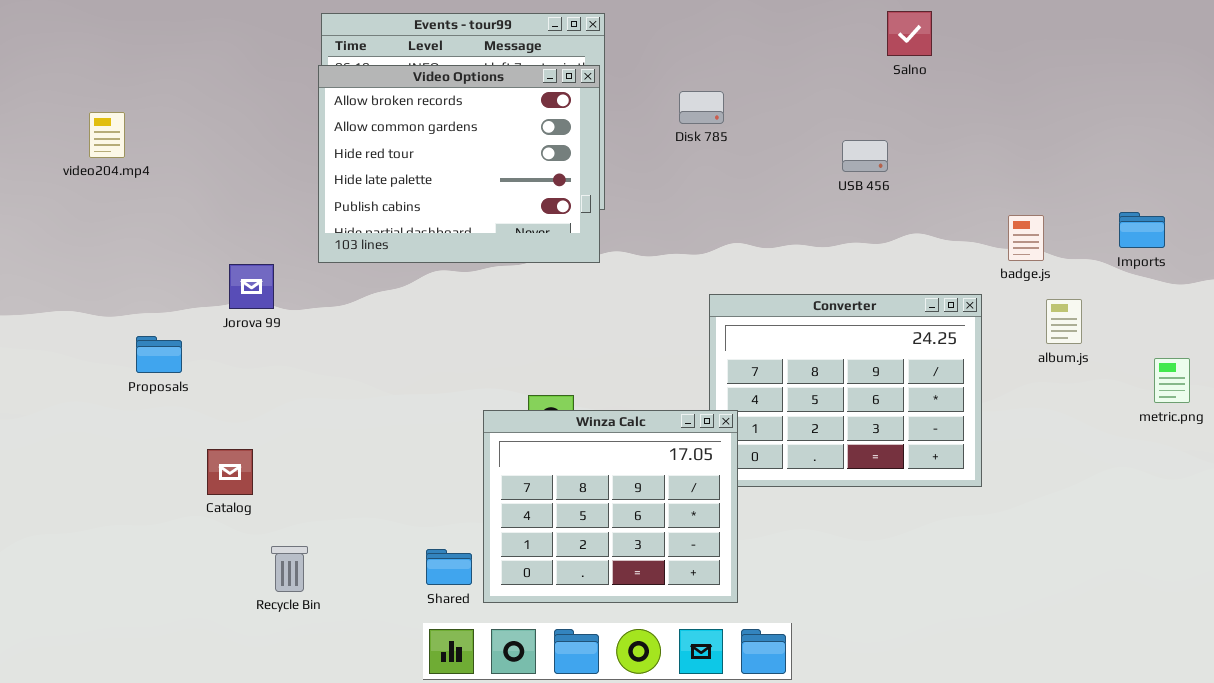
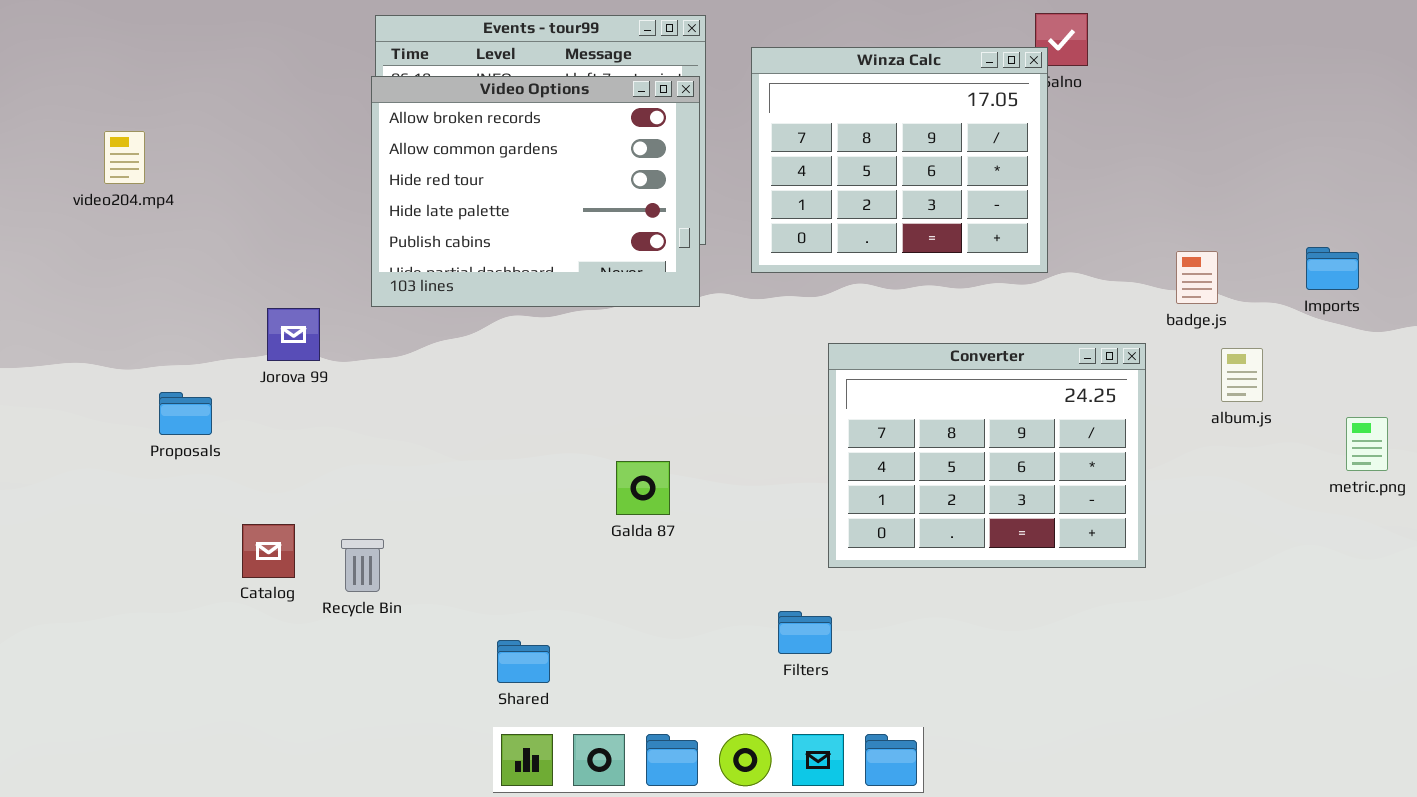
Winza Calc: [483,410,738,603] -> [751,47,1048,273], moved
Recycle Bin: [271,546,308,592] -> [341,539,384,592], moved

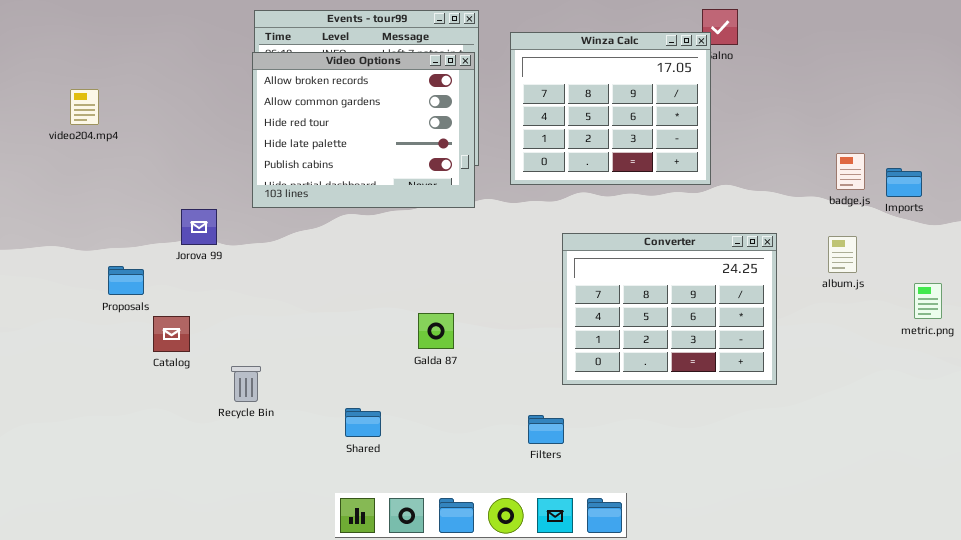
badge.js: [1176,251,1218,304] -> [836,153,865,190], moved
Catalog: [242,524,295,578] -> [153,316,190,352], moved
Shared: [497,640,550,683] -> [345,408,381,437], moved

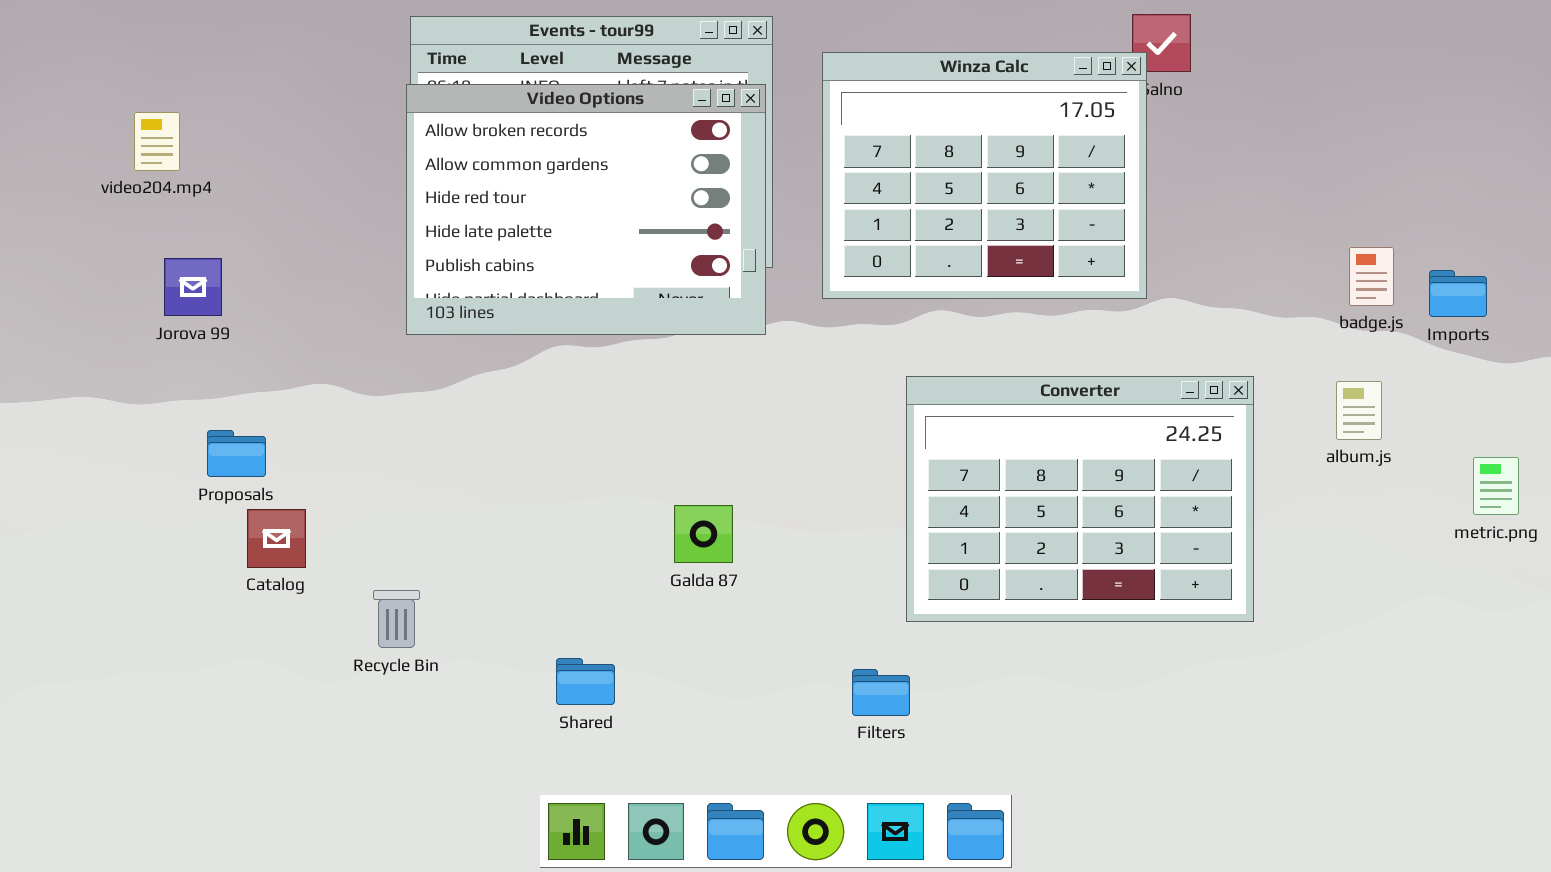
video204.mp4: [70,89,99,125] -> [134,112,180,171], moved
Jorova 99: [181,209,217,245] -> [164,258,222,316], moved
Proposals: [108,266,144,295] -> [207,430,266,477], moved

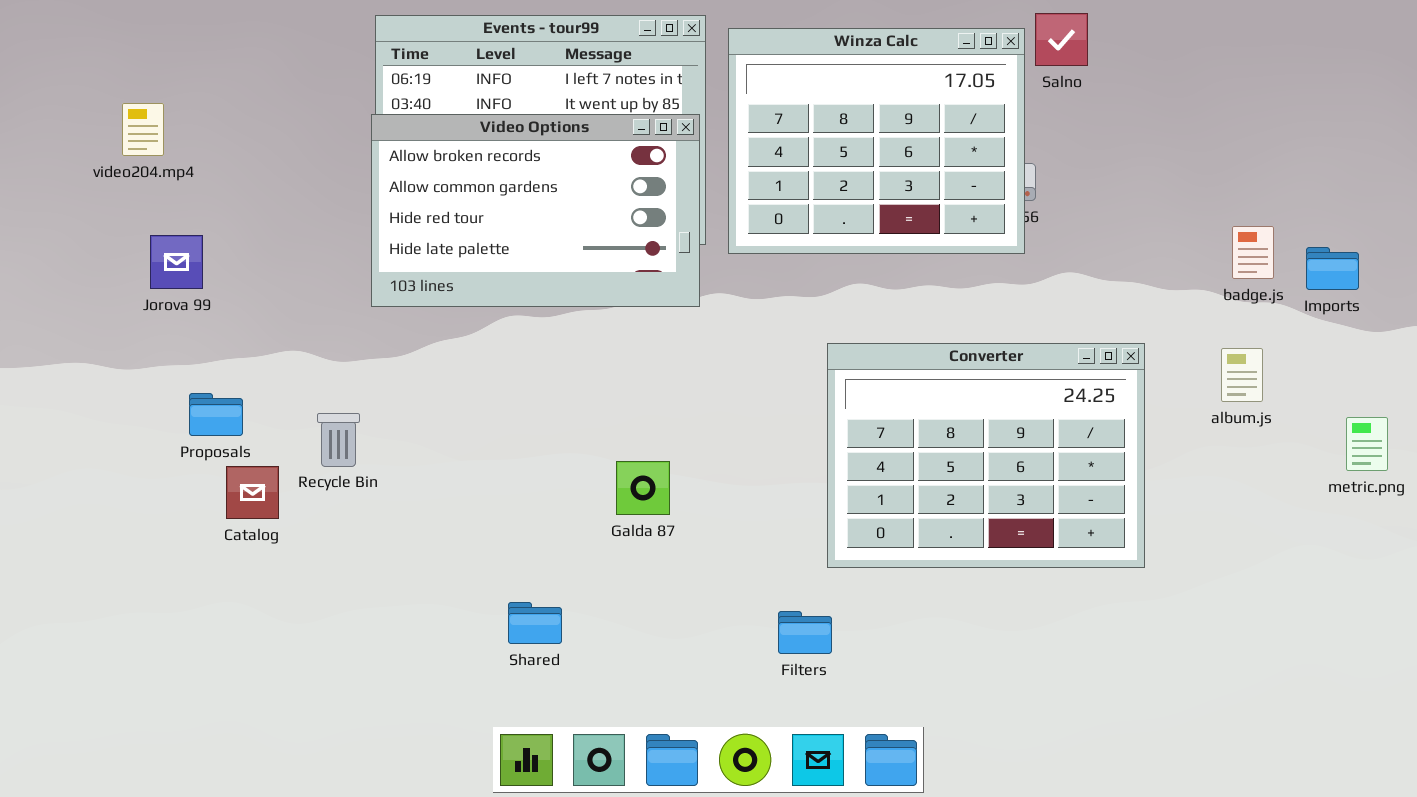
Winza Calc: [822,52,1147,299] -> [728,28,1025,254], moved
Video Options: [406,84,766,335] -> [371,114,700,307], resized
Recycle Bin: [373,590,420,648] -> [317,413,360,467], moved

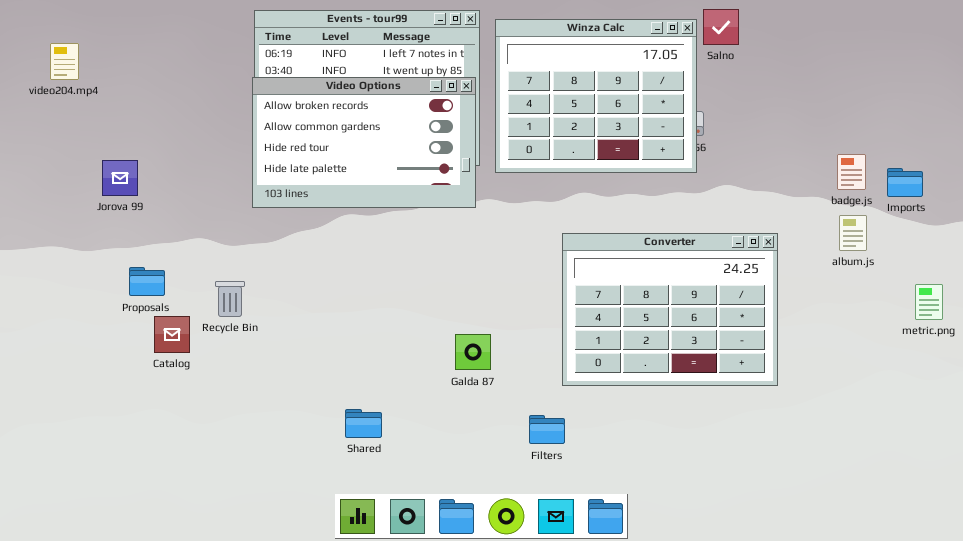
video204.mp4: [122,103,164,156] -> [50,43,79,80], moved
album.js: [1221,348,1263,402] -> [839,215,867,251], moved
Galda 87: [616,461,670,515] -> [455,334,491,370], moved

